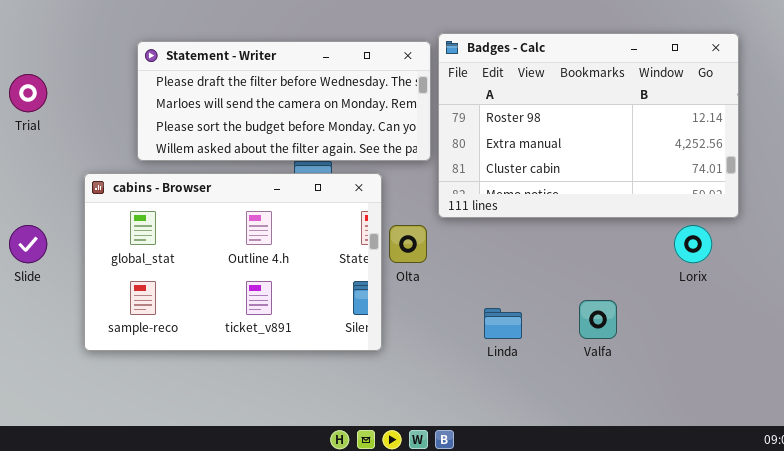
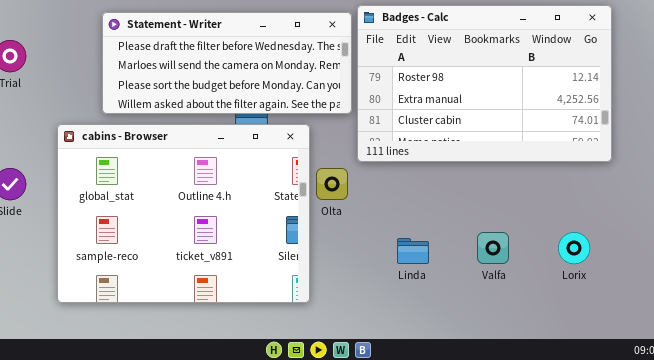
cabins - Browser: [84,173,382,351] -> [57,124,310,303], resized
Lorix: [674,225,712,263] -> [558,232,590,264], moved

